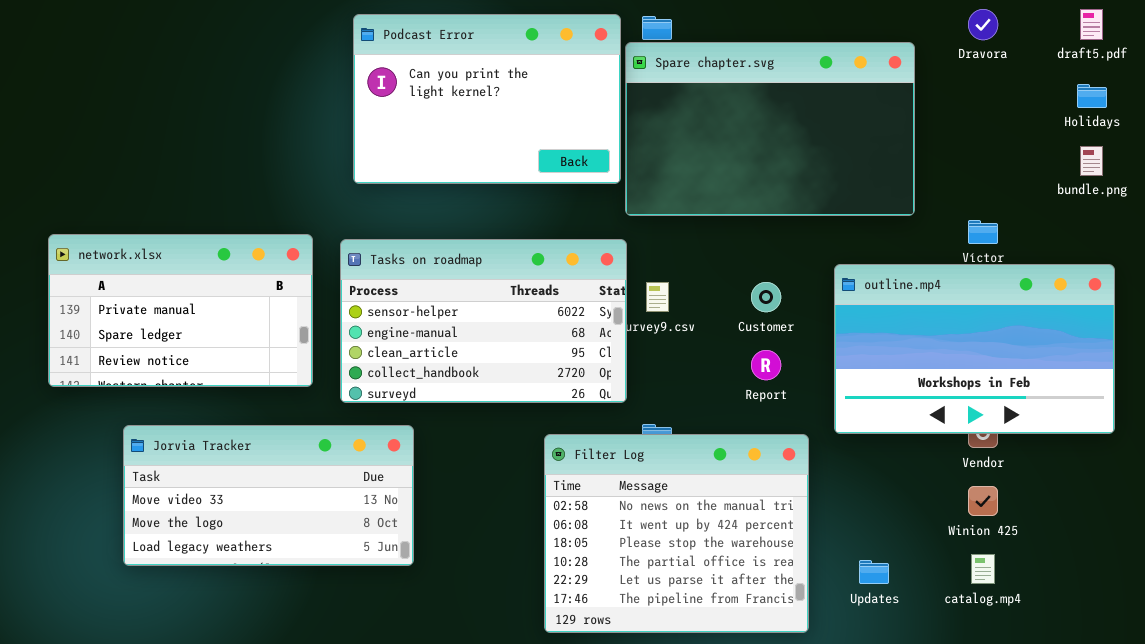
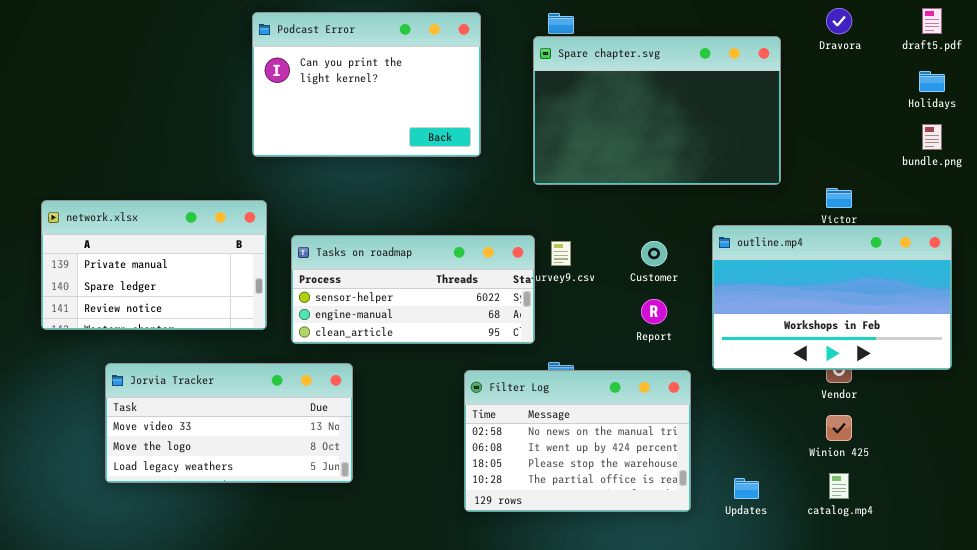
Podcast Error: [353,14,621,184] -> [252,12,481,157], moved
Tasks on roadmap: [340,239,627,403] -> [291,235,535,344], resized
Filter Log: [544,434,809,633] -> [464,370,691,512], resized

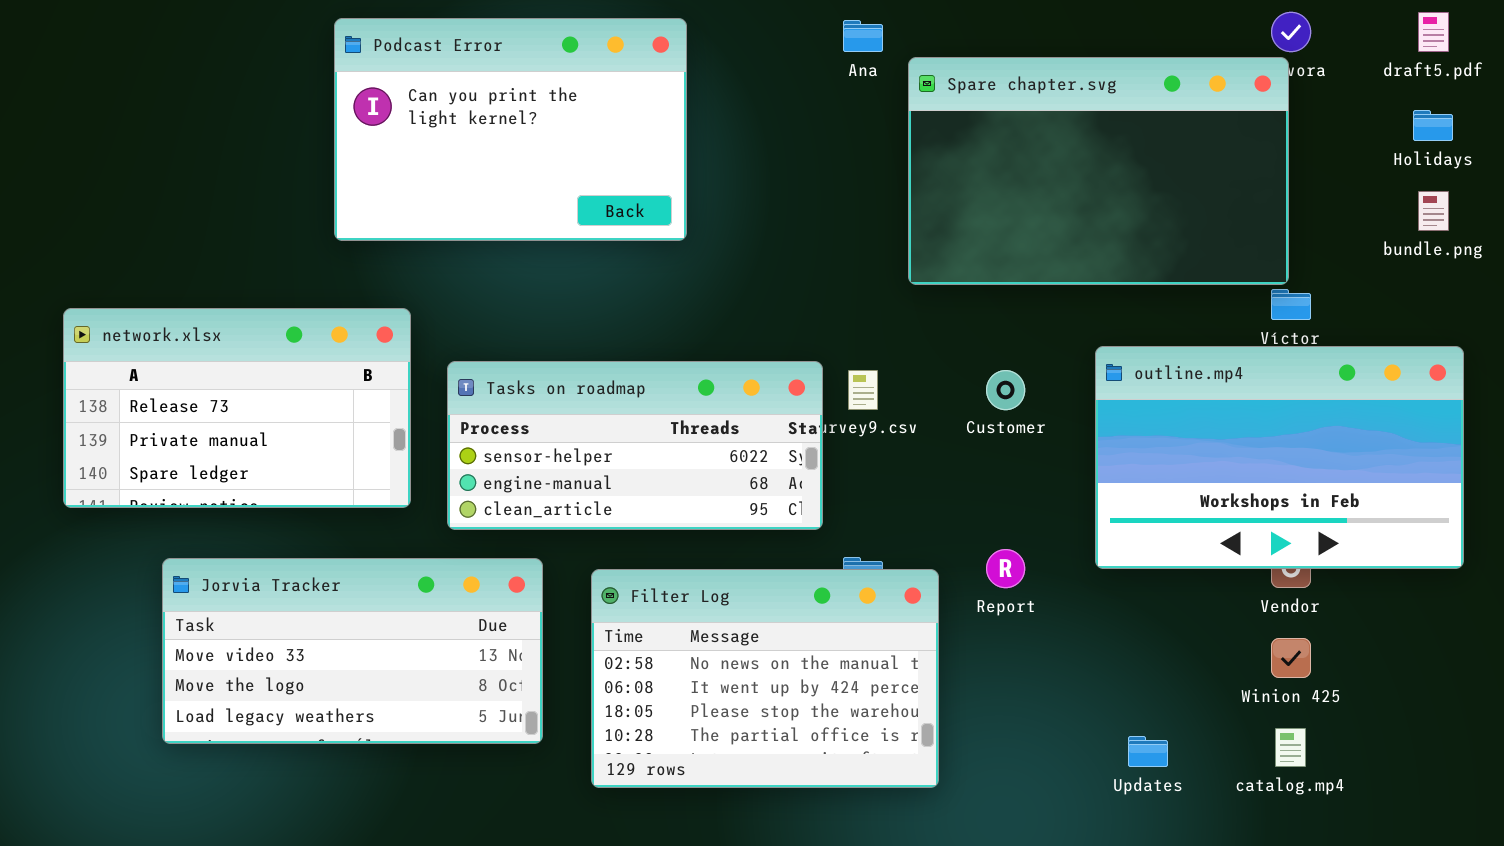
Podcast Error: [252,12,481,157] -> [334,18,687,241], moved
Spare chapter.svg: [533,36,781,185] -> [908,57,1289,285], moved
network.xlsx: [41,200,267,330] -> [63,308,411,508], scrolled up 1 row
Report: [641,299,667,324] -> [986,549,1025,588], moved
Filter Log: [464,370,691,512] -> [591,569,939,788], moved

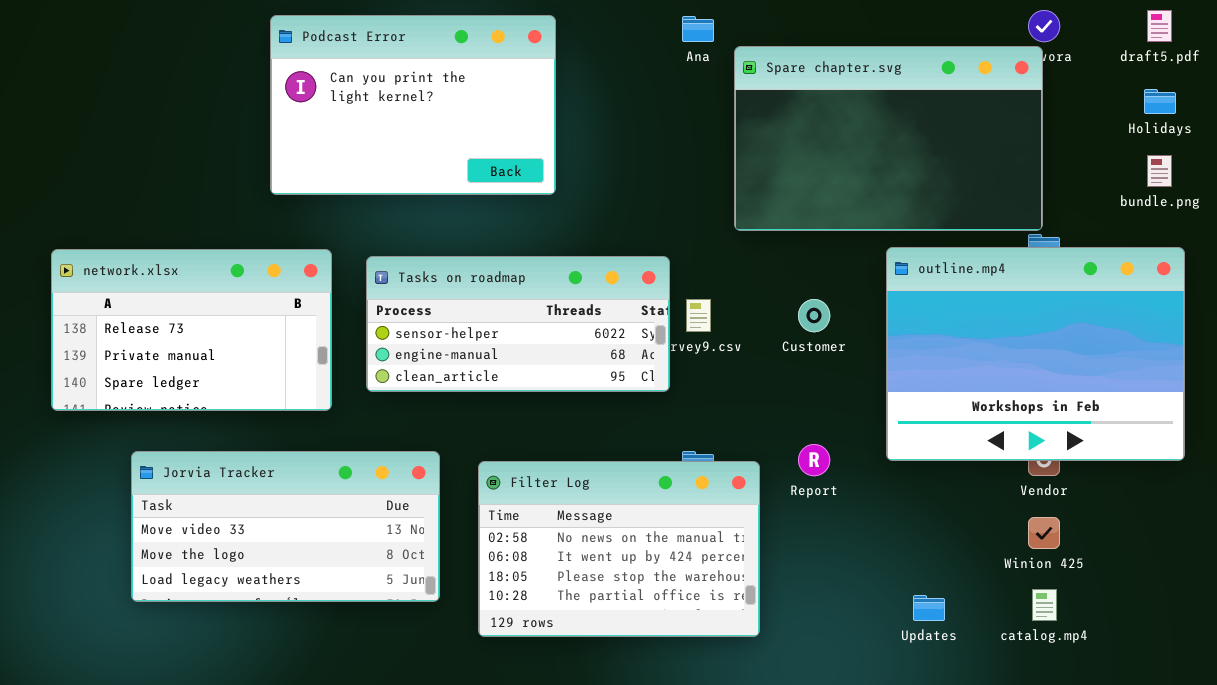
outline.mp4: [1095,346,1464,569] -> [886,247,1185,461], resized
Tasks on roadmap: [447,361,823,530] -> [366,256,670,392], moved

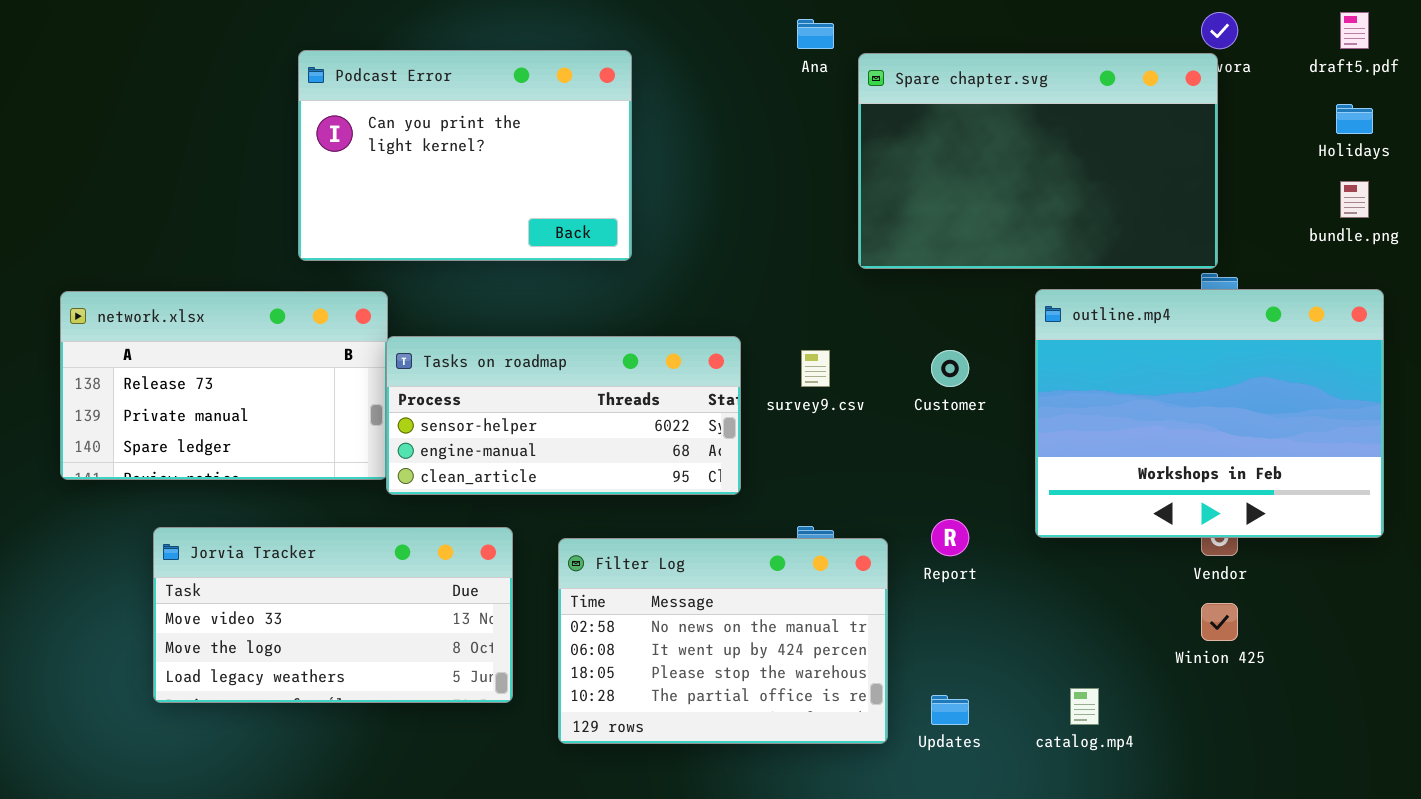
Podcast Error: [270,15,556,195] -> [298,50,632,261], moved
Tasks on roadmap: [366,256,670,392] -> [386,336,741,495], moved
catalog.mp4: [1032,589,1057,621] -> [1070,688,1099,725], moved
Updates: [913,595,945,621] -> [931,695,969,725], moved

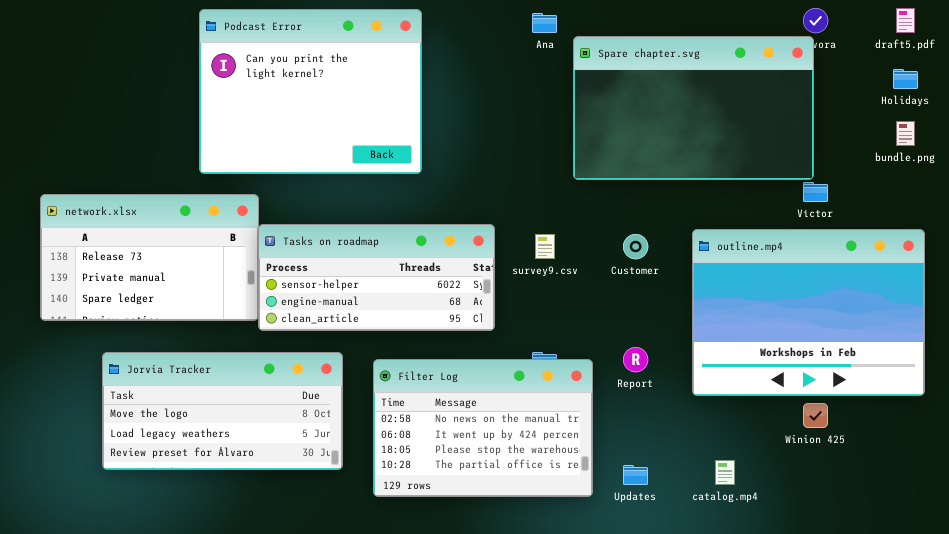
Podcast Error: [298,50,632,261] -> [199,9,422,174], resized
outline.mp4: [1035,289,1384,538] -> [692,229,925,396], moved
Jorvia Tracker: [153,527,513,703] -> [102,352,343,470], scrolled down 1 row

